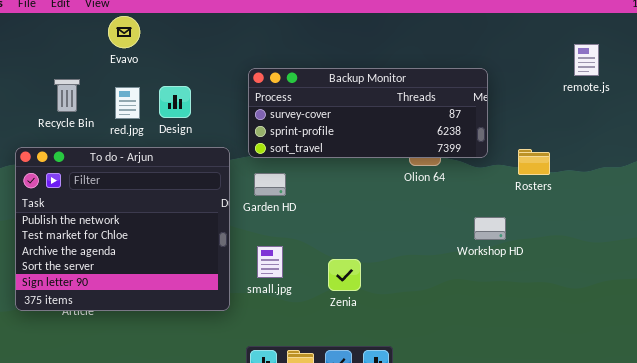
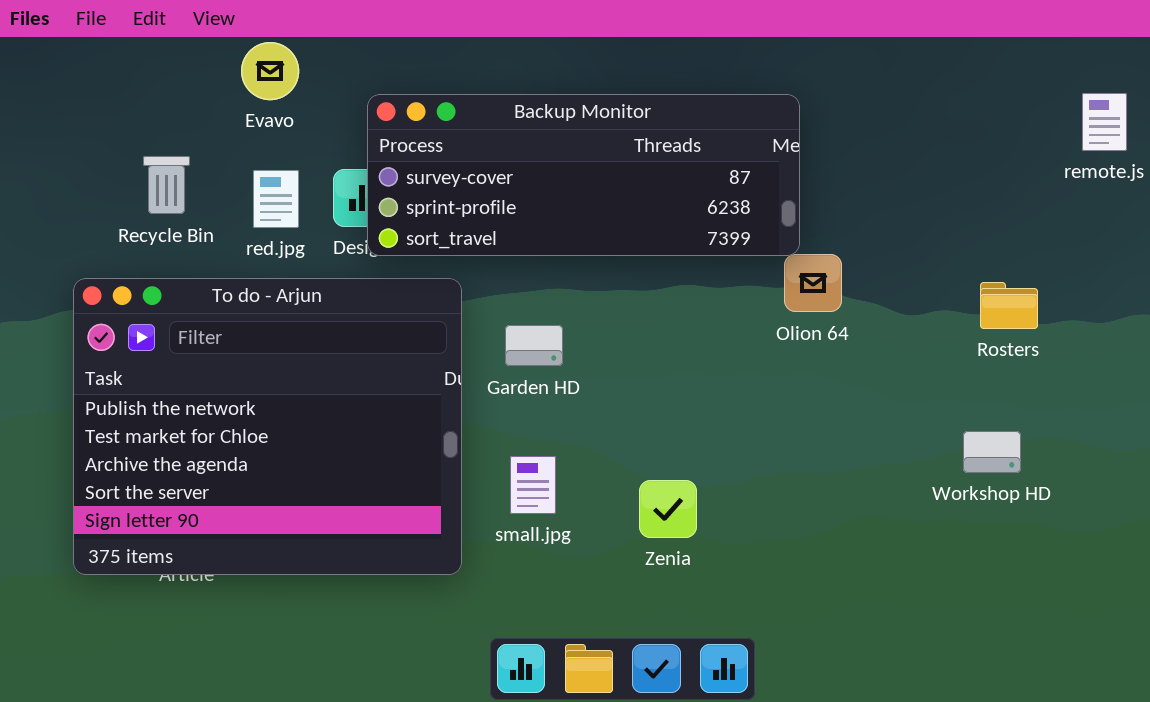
Backup Monitor: [248,68,488,158] -> [367,94,800,256], moved
Workshop HD: [474,217,506,240] -> [963,431,1021,473], moved

